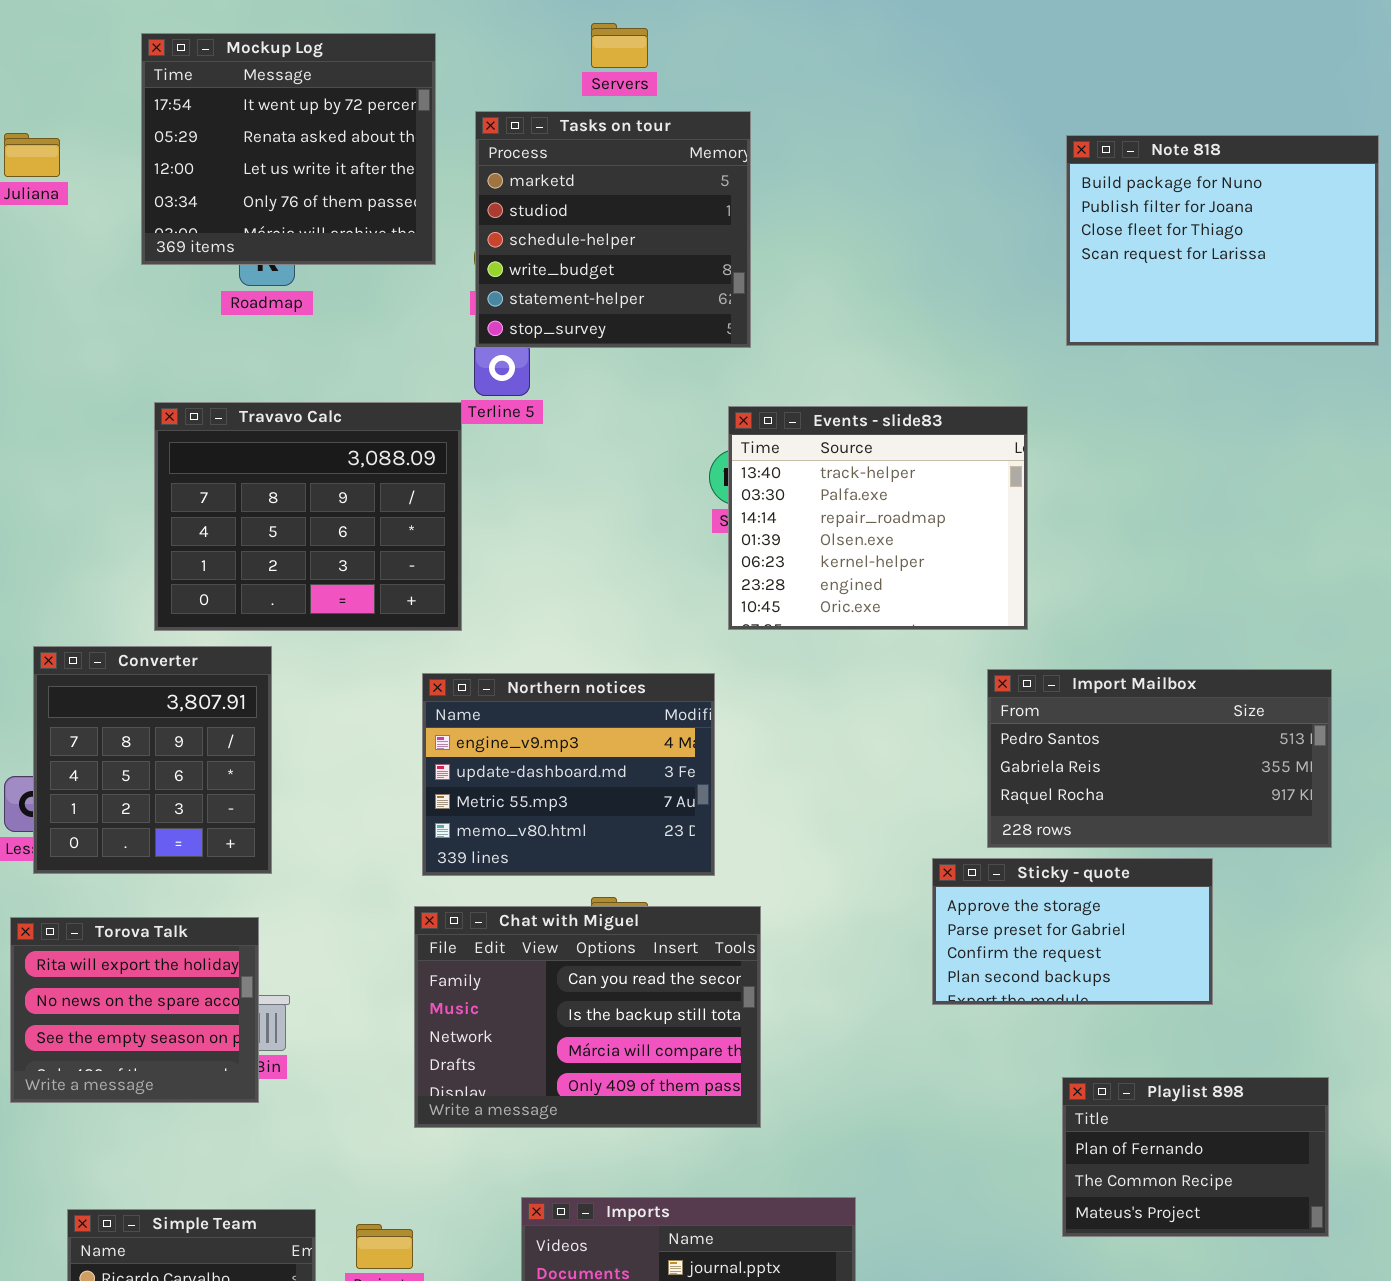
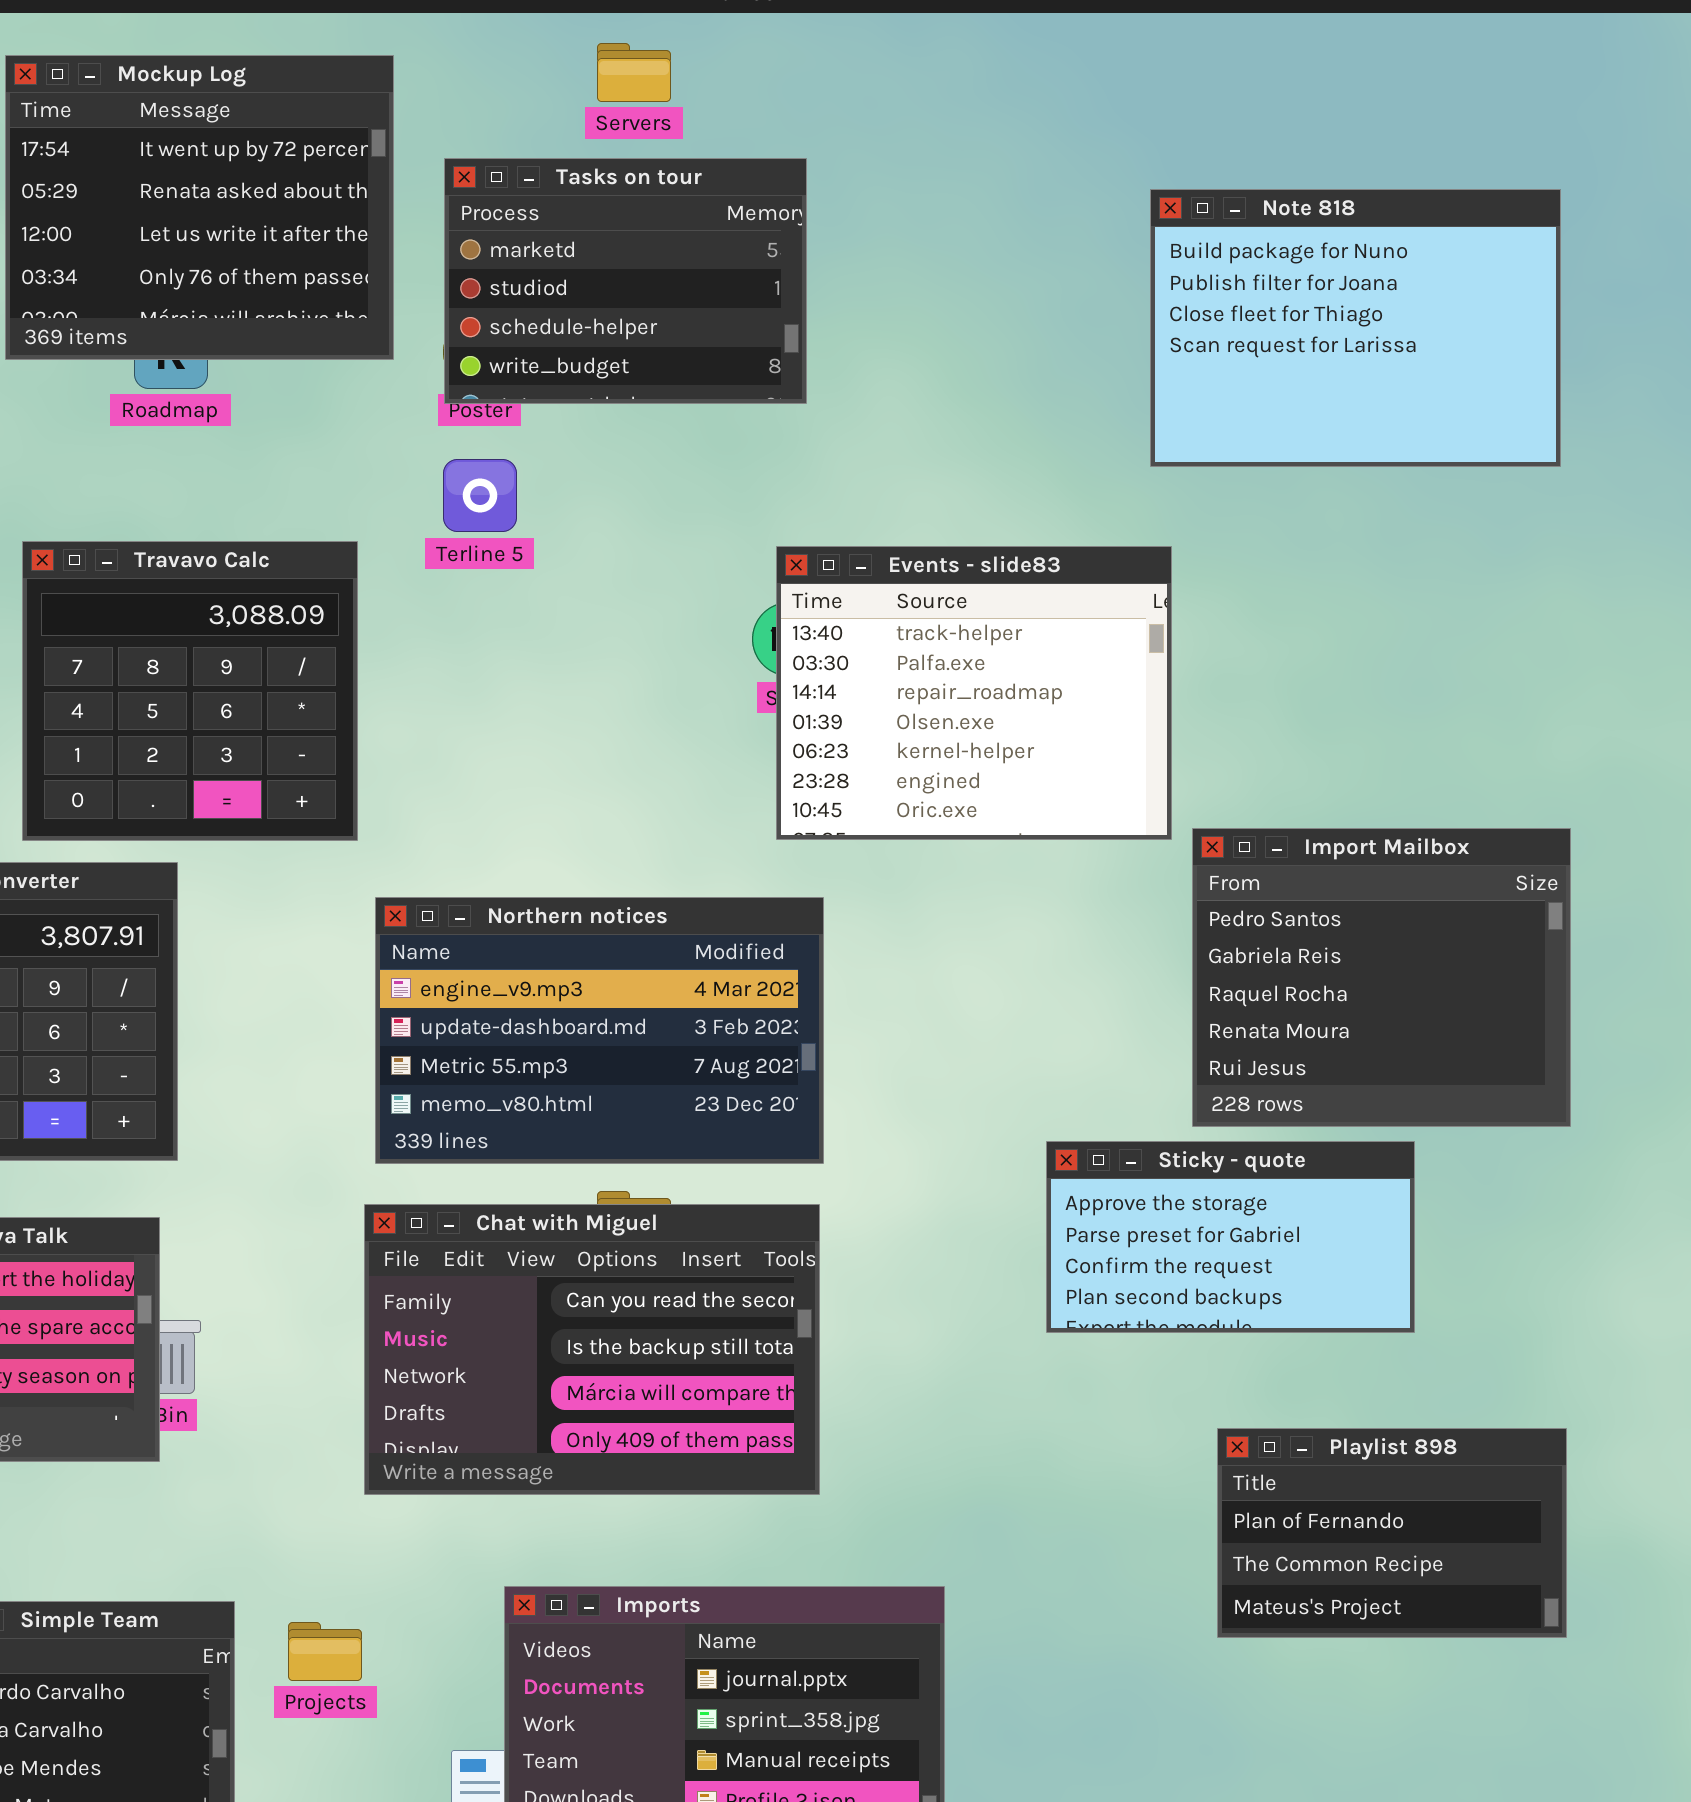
Tasks on tour: [475,111,751,348] -> [444,158,807,404], resized
Note 818: [1066,135,1379,346] -> [1150,189,1561,467], moved
Travavo Calc: [154,402,462,631] -> [22,541,358,841], resized
Import Mailbox: [987,669,1332,848] -> [1192,828,1571,1127], resized
Northern notices: [422,673,715,876] -> [375,897,824,1164], resized

